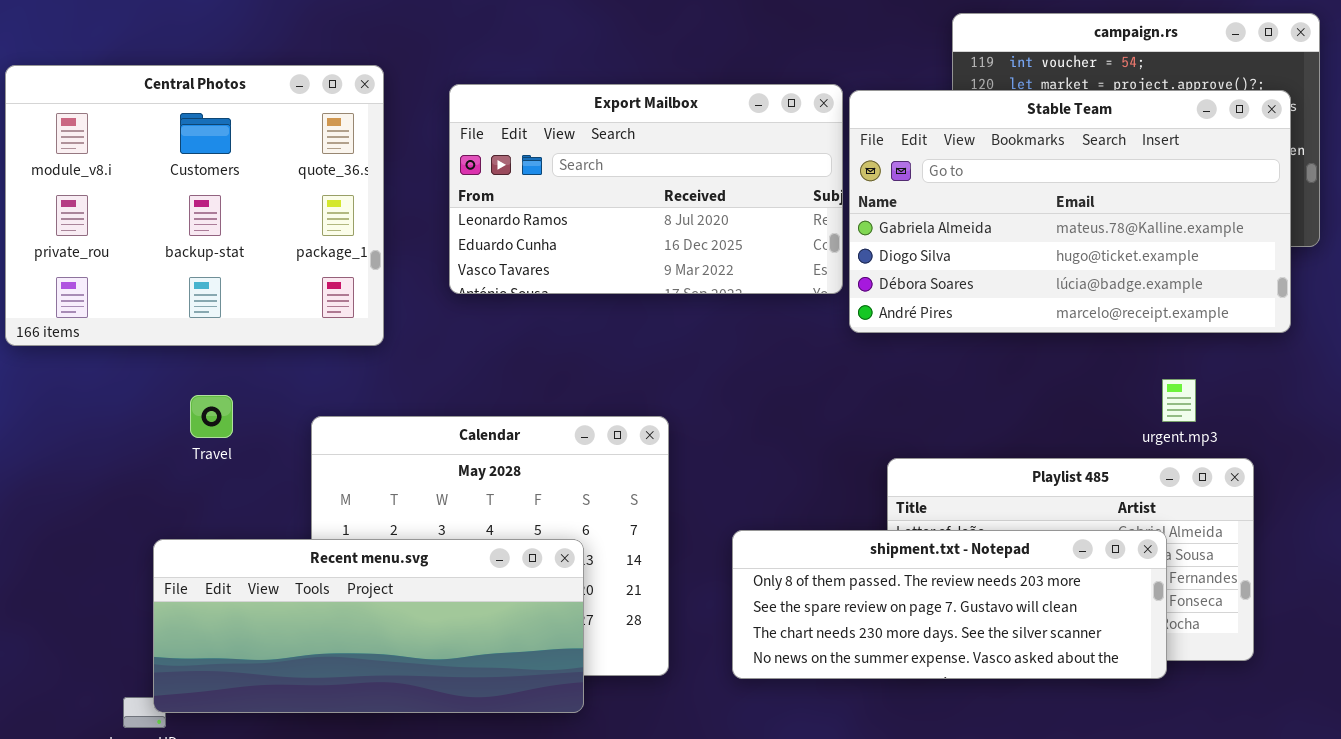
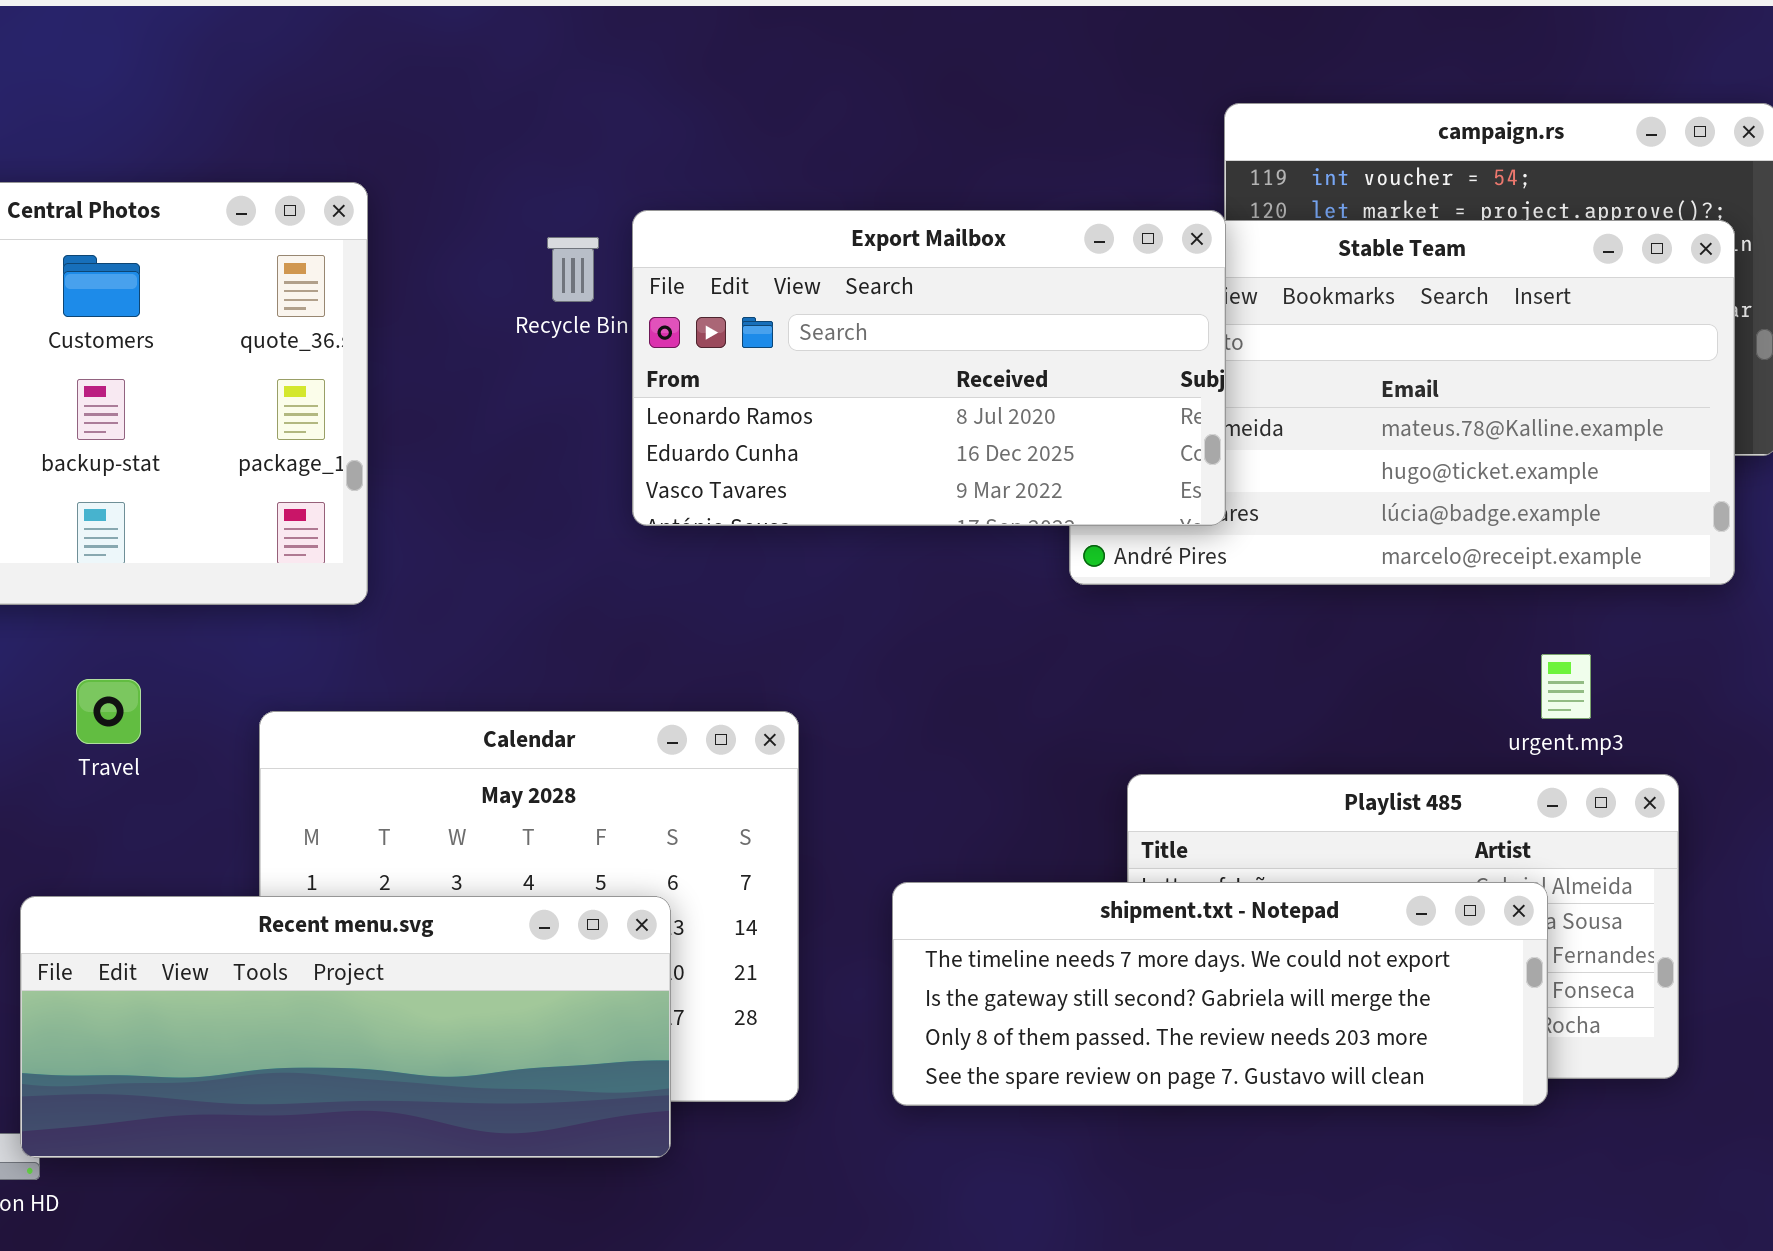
Export Mailbox: [449,84,843,294] -> [632,210,1226,526], moved
shipment.txt - Notepad: [732,530,1167,679] -> [892,882,1548,1106], scrolled up 2 rows

